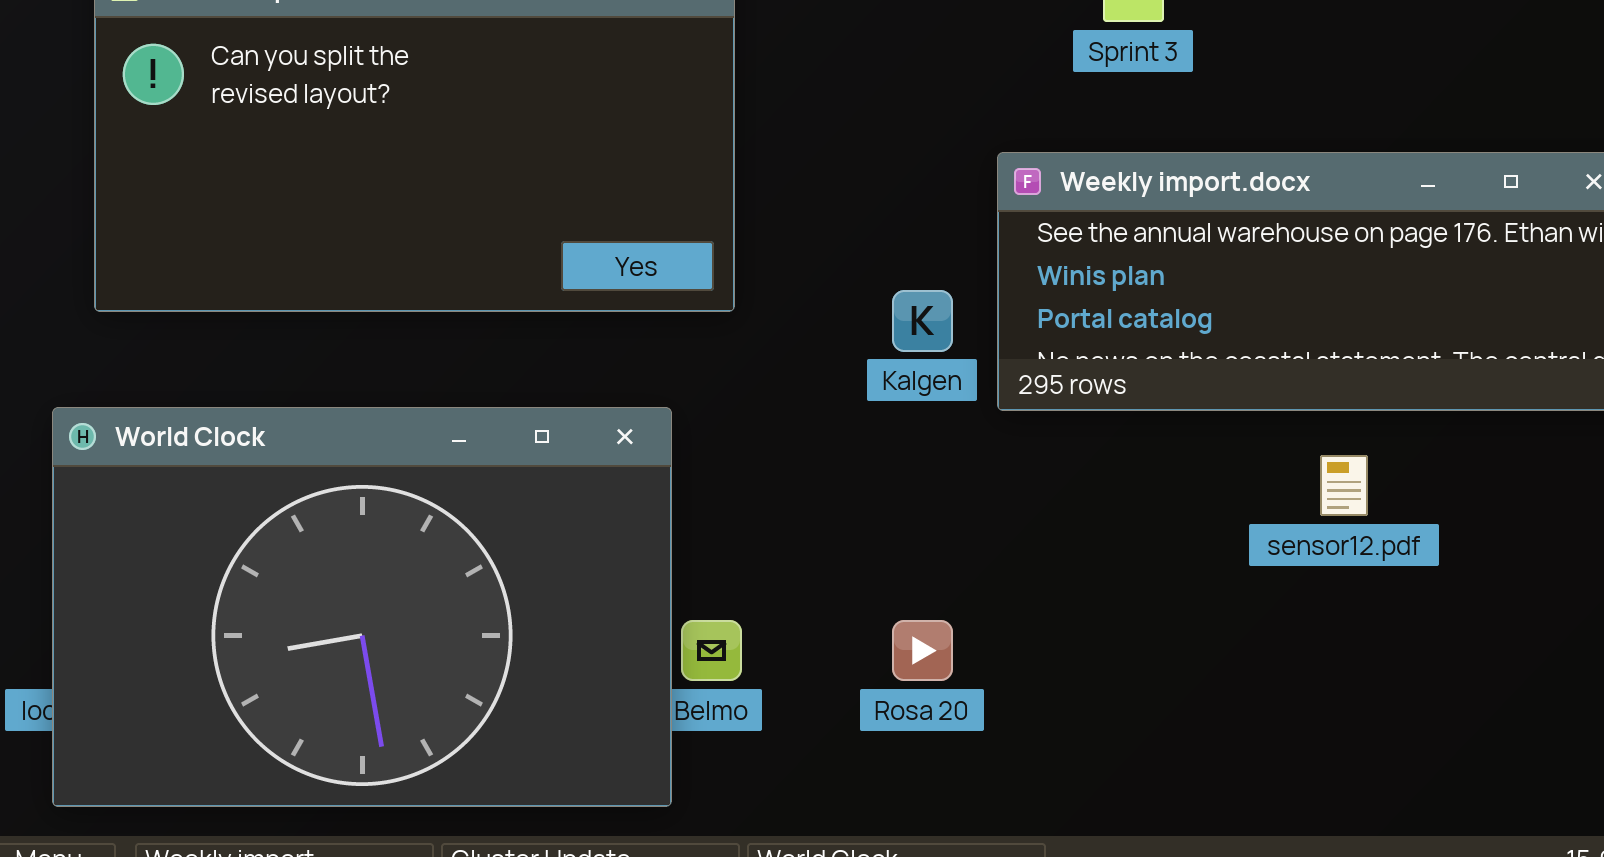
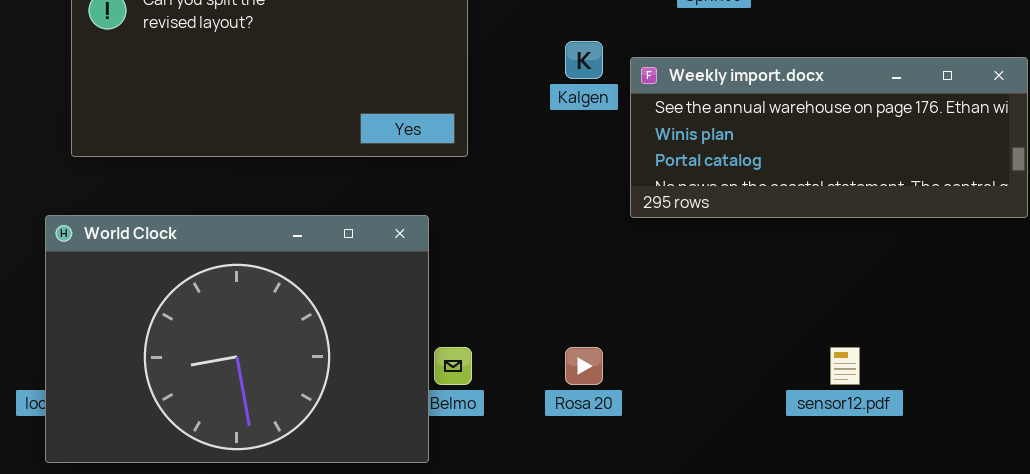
Kalgen: [892,290,953,352] -> [565,41,603,79], moved
sensor12.pdf: [1320,455,1368,516] -> [830,347,860,385], moved

